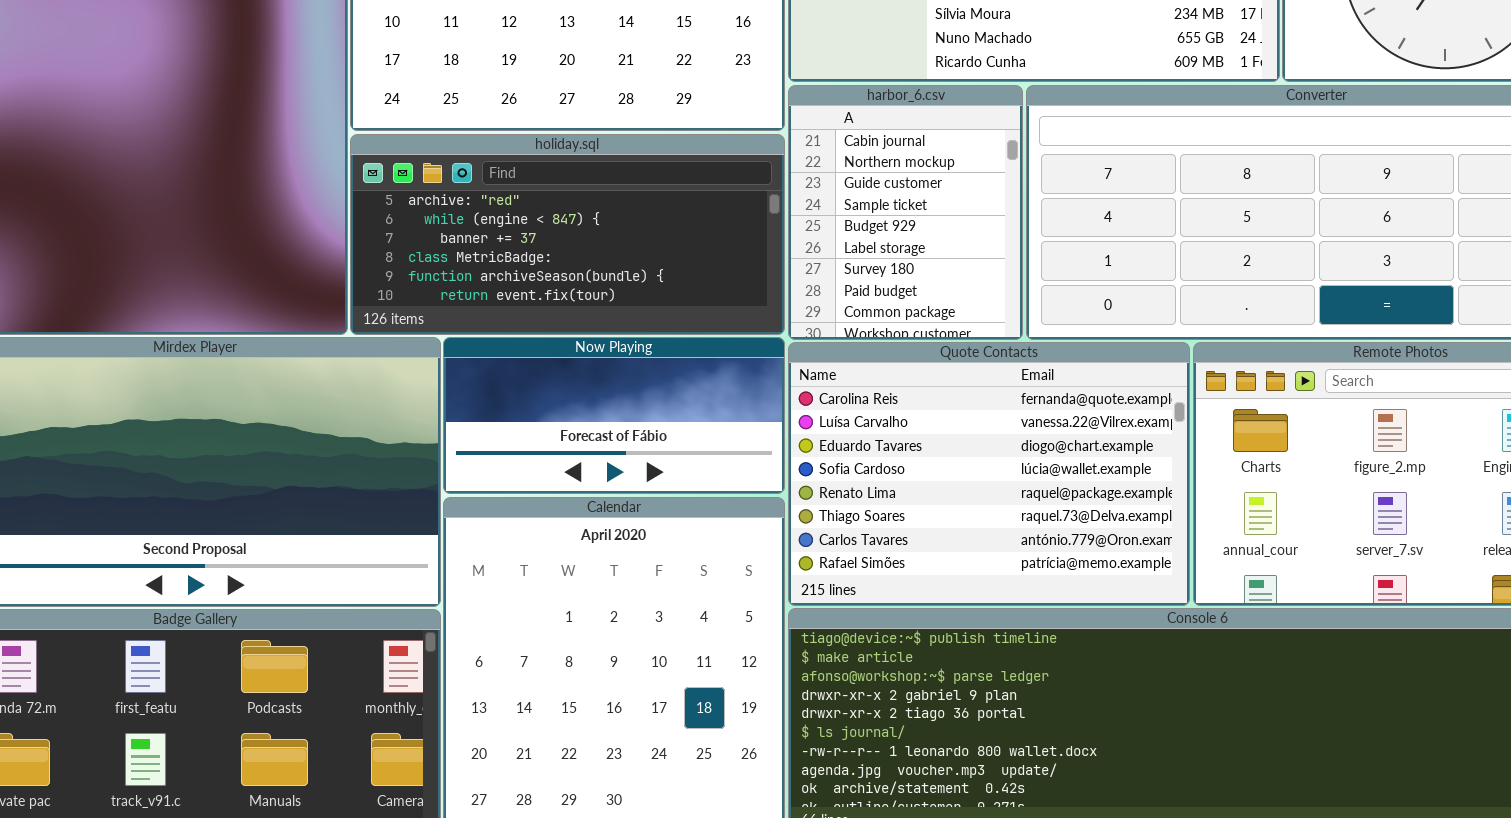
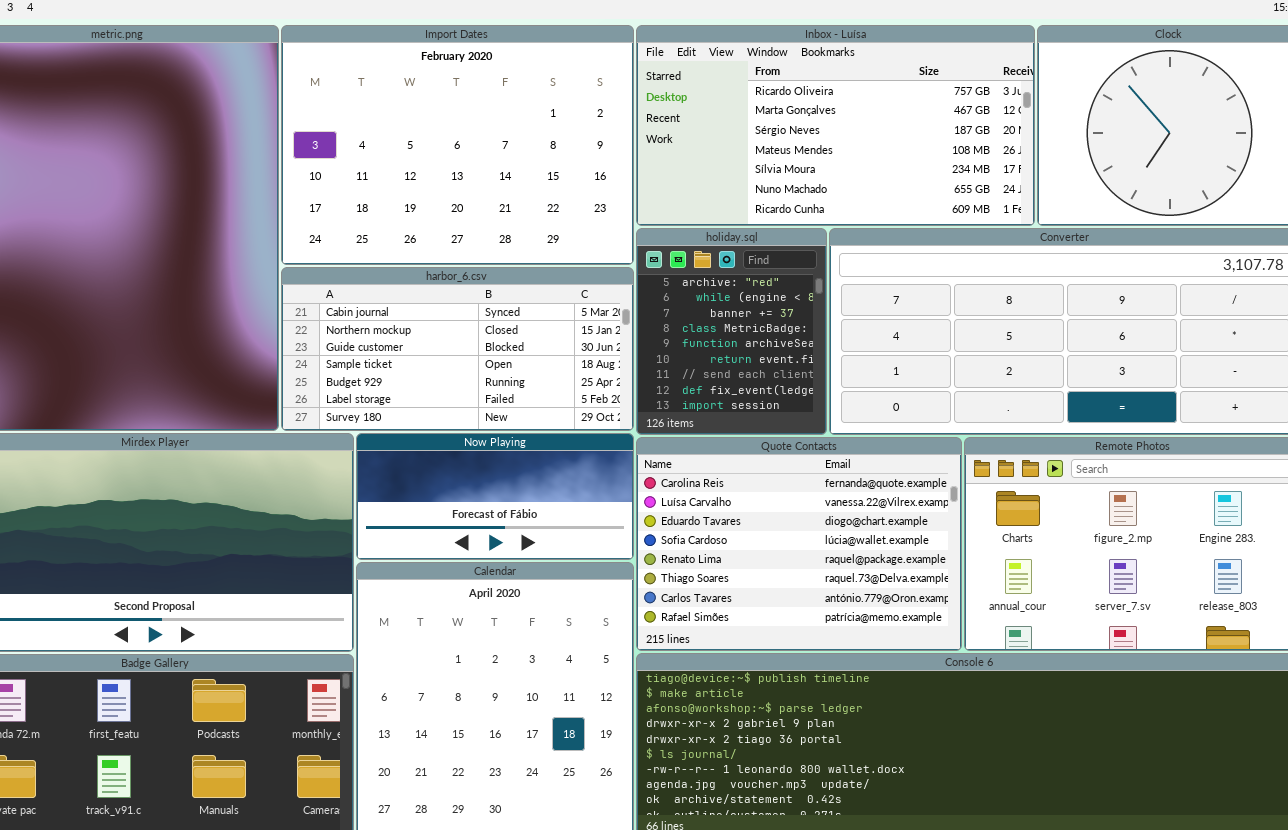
harbor_6.csv: [788,85,1023,340] -> [281,267,634,431], moved, resized
holiday.sql: [350,134,785,335] -> [636,228,827,435], moved, resized

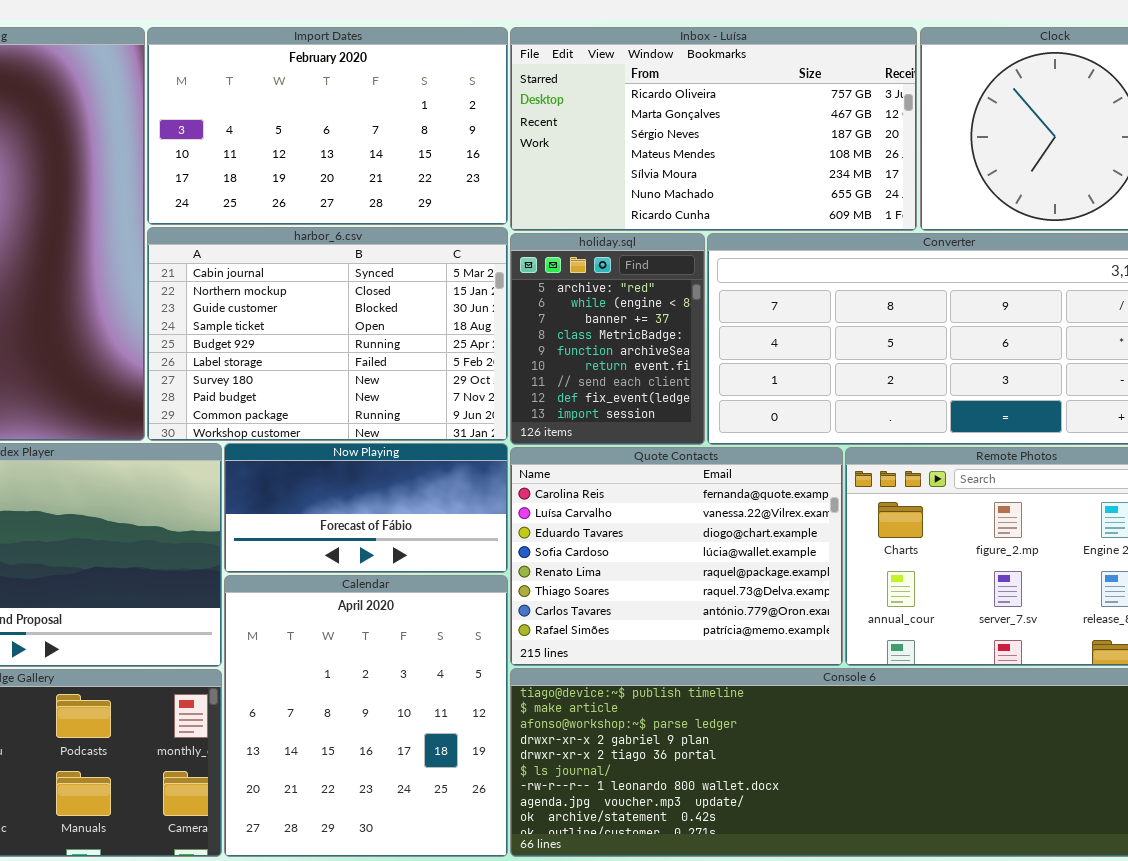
Import Dates: [281,25,634,265] -> [147,27,508,225], resized
harbor_6.csv: [281,267,634,431] -> [147,227,508,441], resized

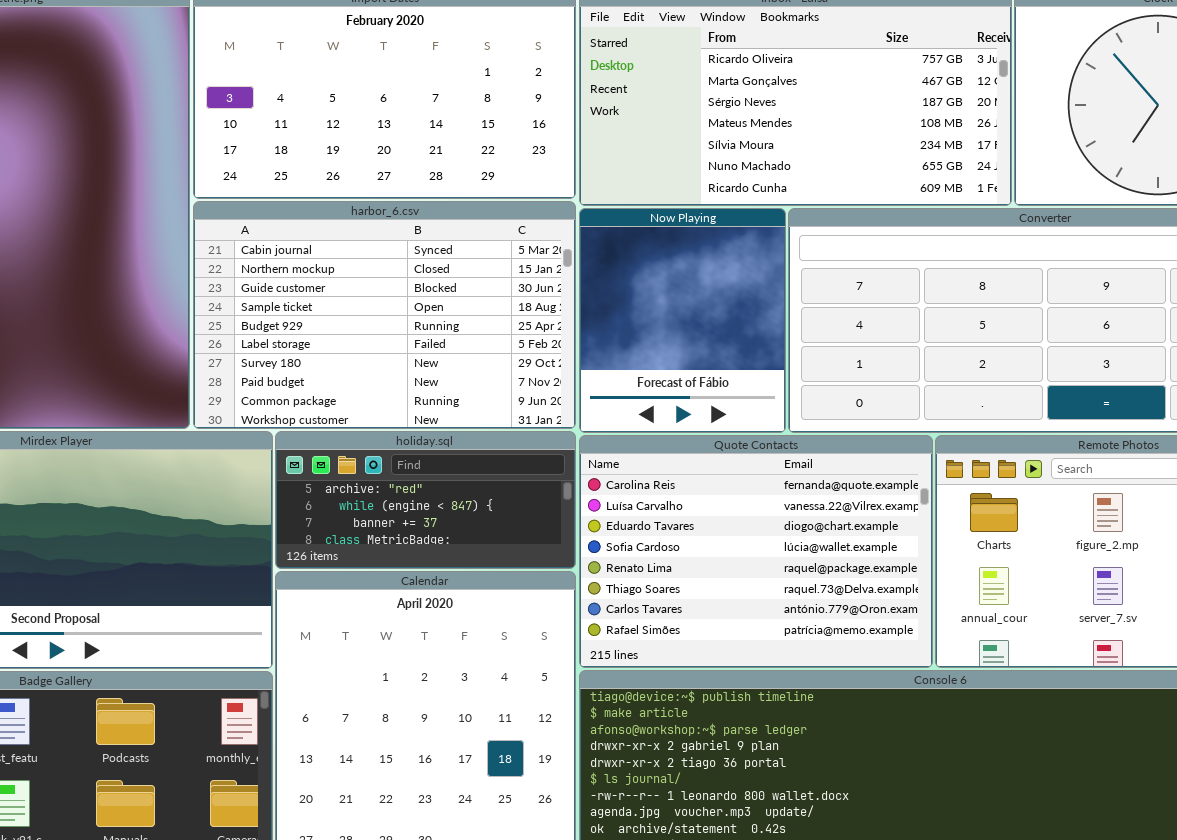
holiday.sql: [510,233,705,445] -> [275,431,576,569], moved, resized
Now Playing: [224,443,508,573] -> [579,208,786,433], moved, resized

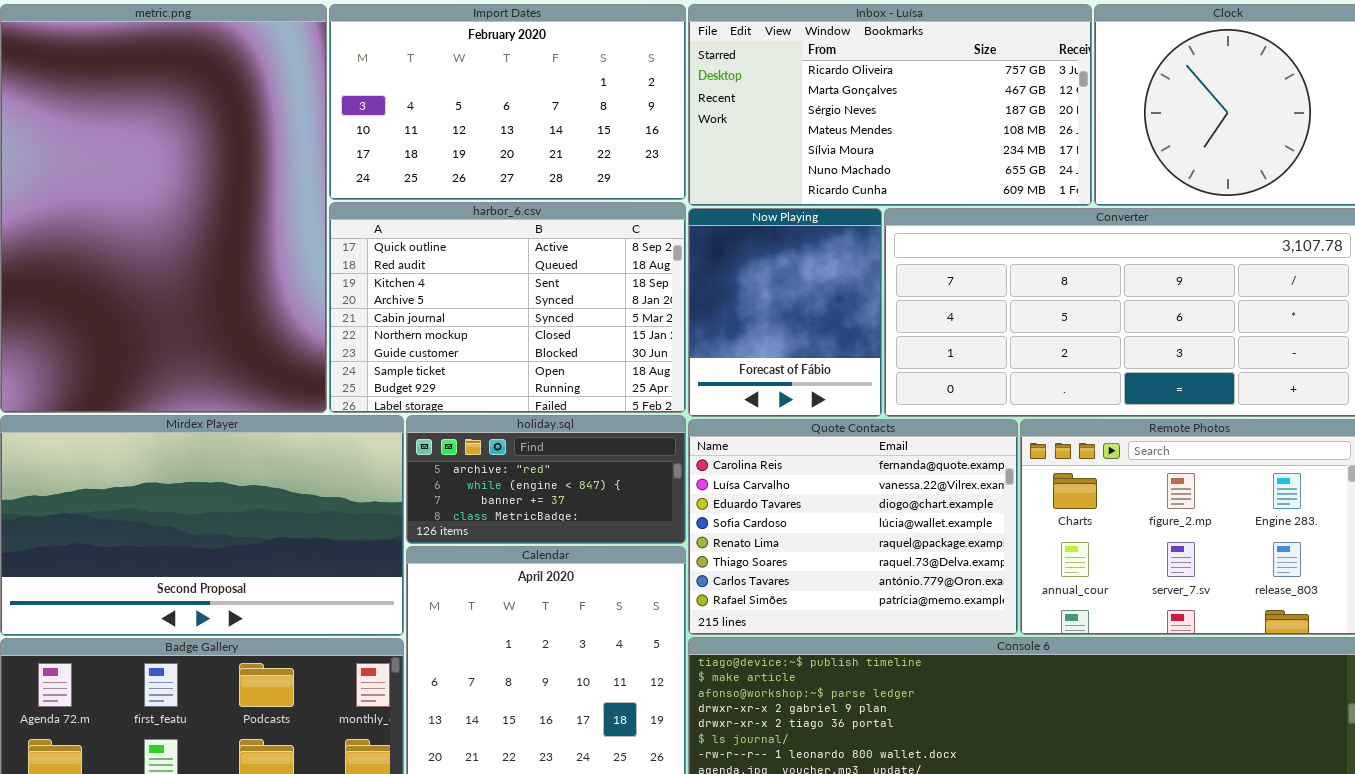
harbor_6.csv: [193,201,576,429] -> [329,202,686,413], scrolled up 4 rows

